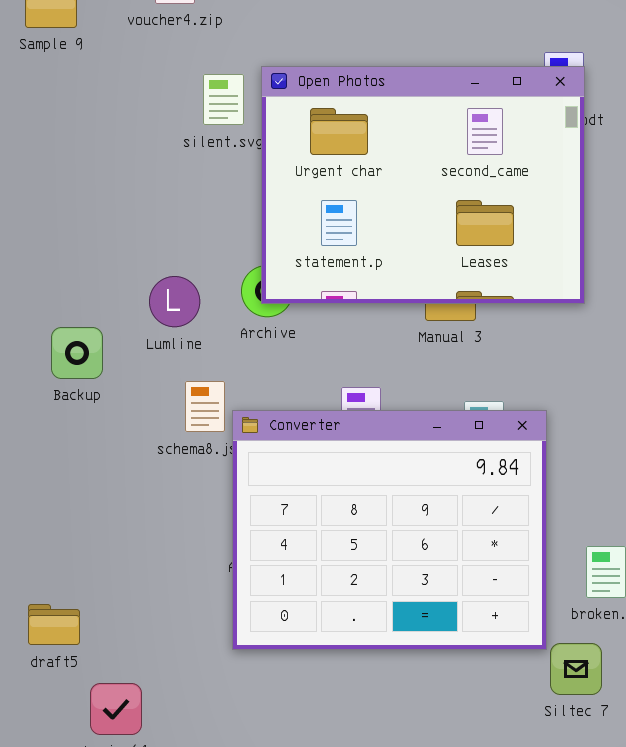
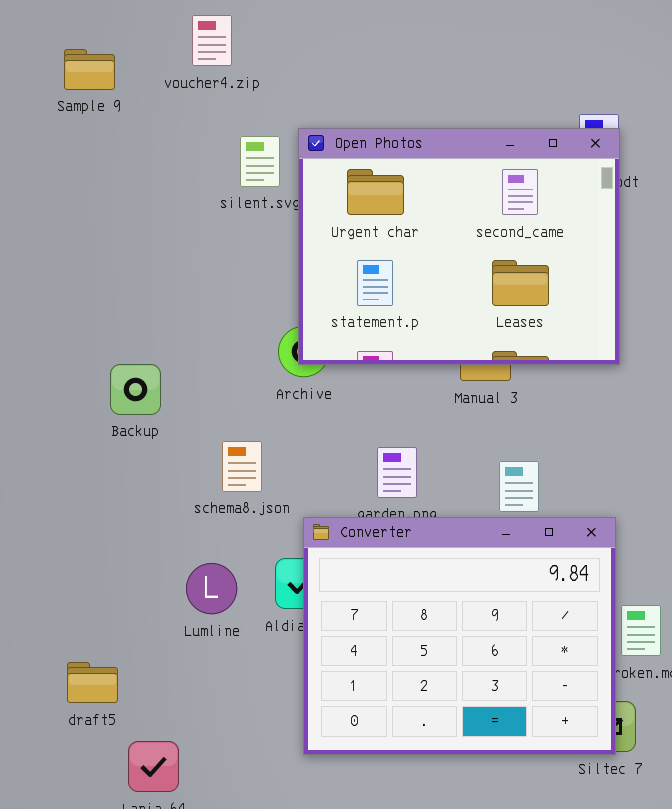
Lumline: [149,276,200,327] -> [186,563,237,614], moved
Backup: [51,327,103,379] -> [110,364,161,415], moved
Converter: [232,410,547,650] -> [303,517,616,755], moved

